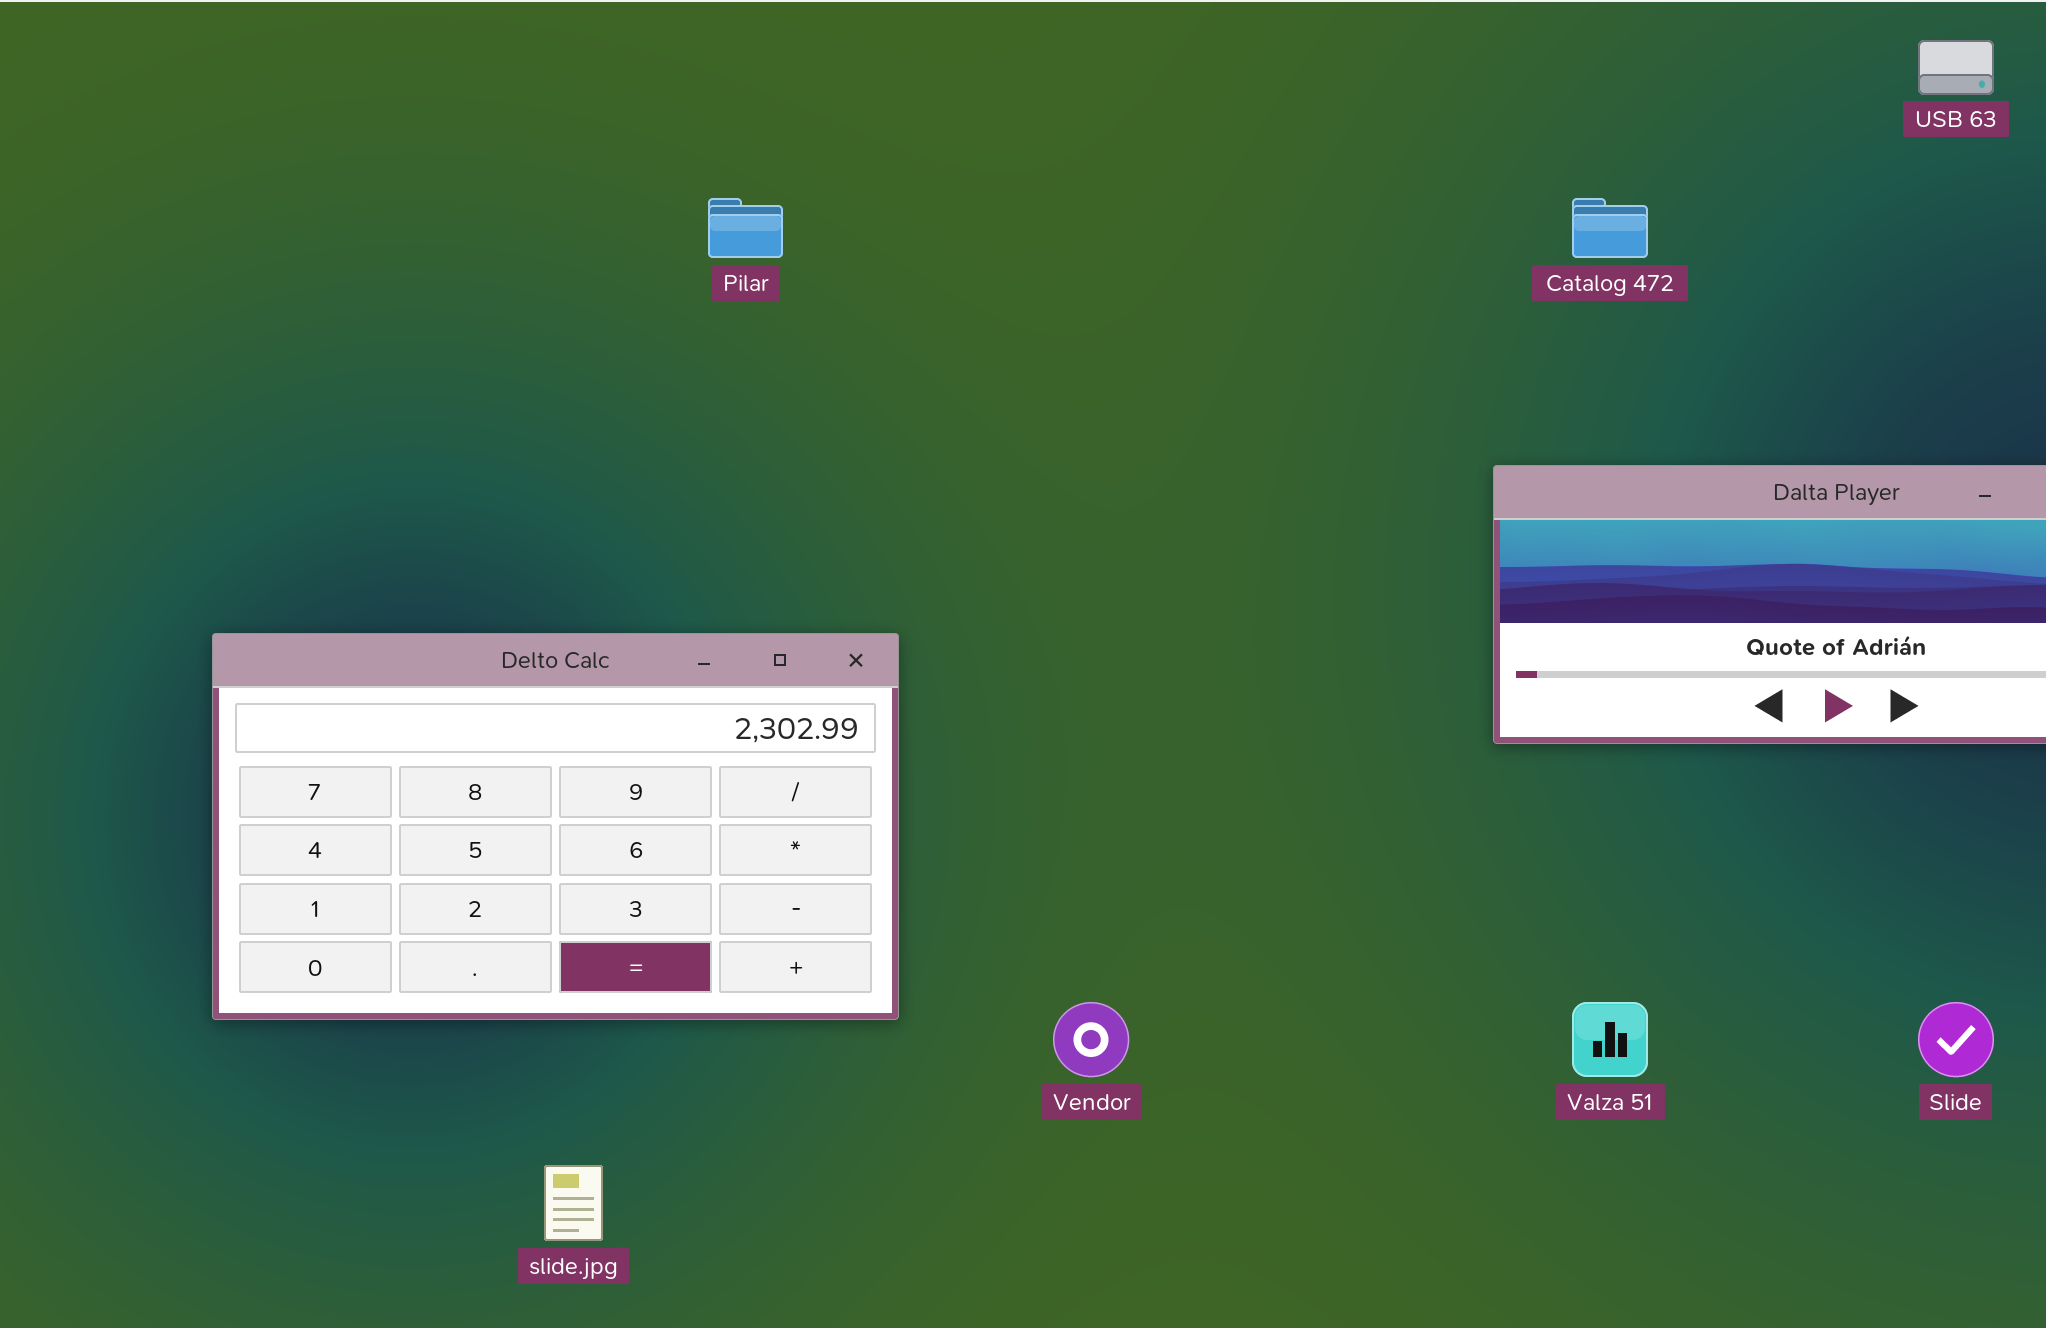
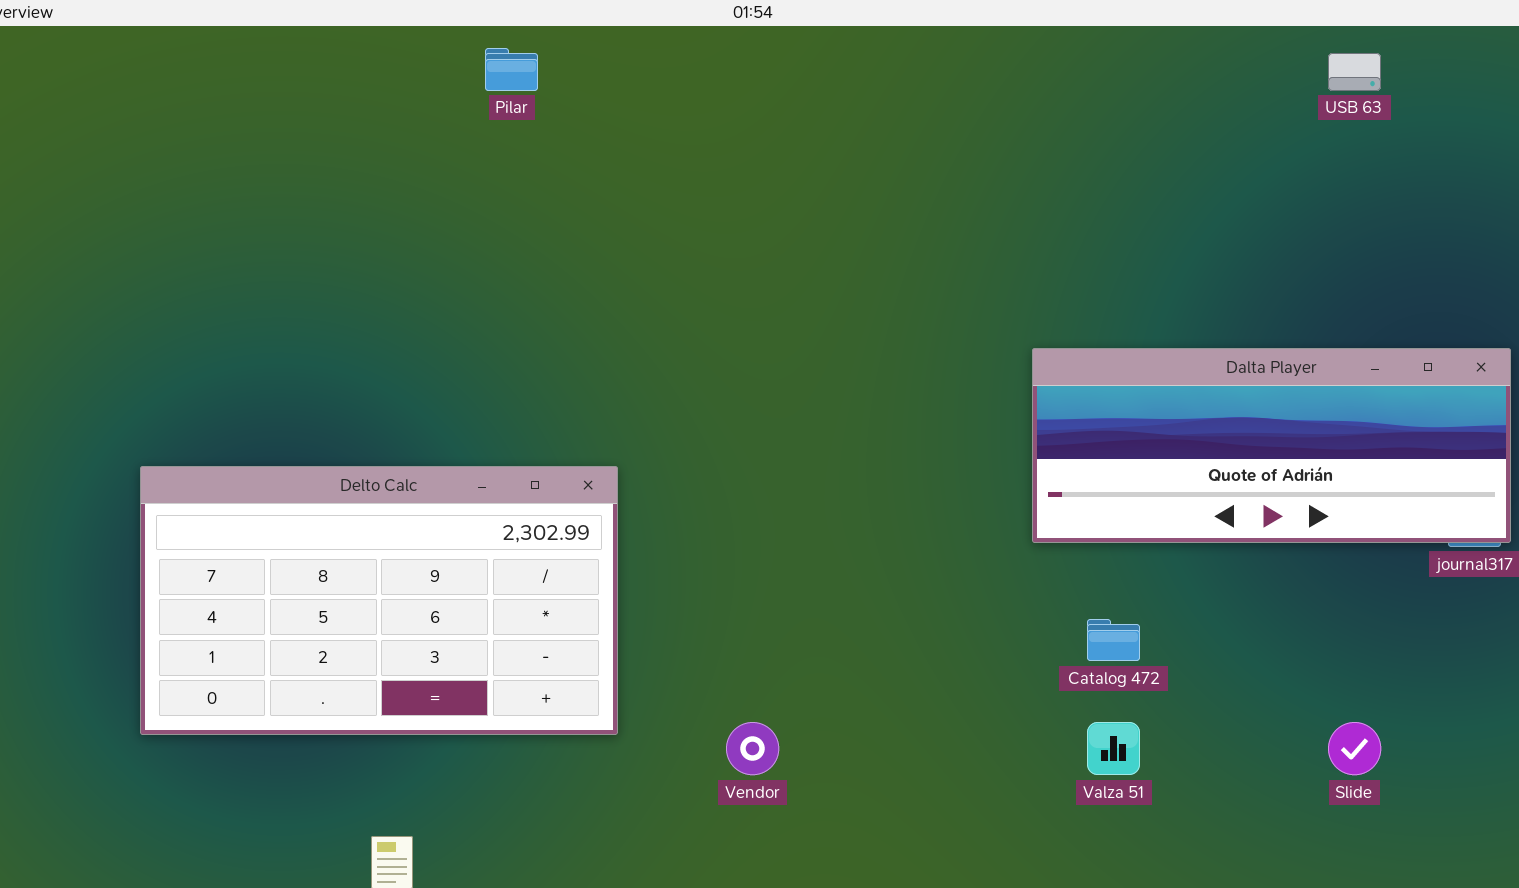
Pilar: [708,198,783,258] -> [485,48,538,91], moved
Catalog 472: [1572,198,1648,258] -> [1087,619,1140,661], moved

